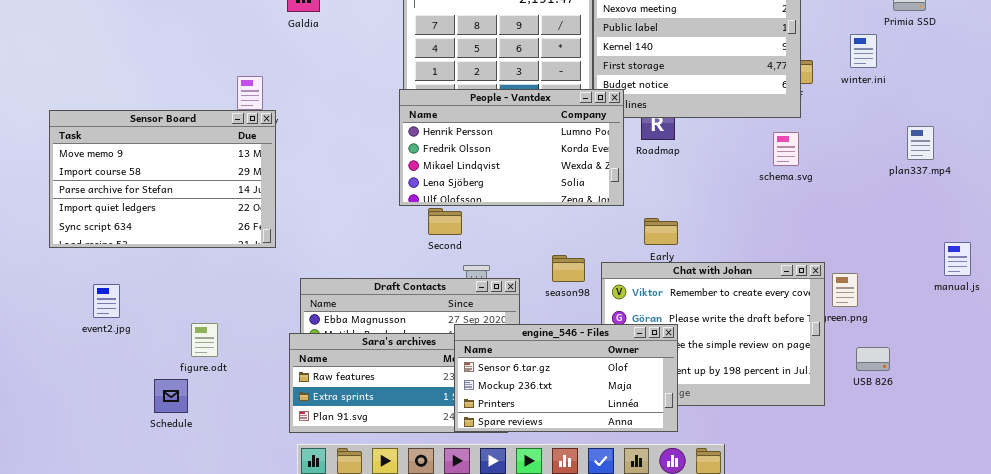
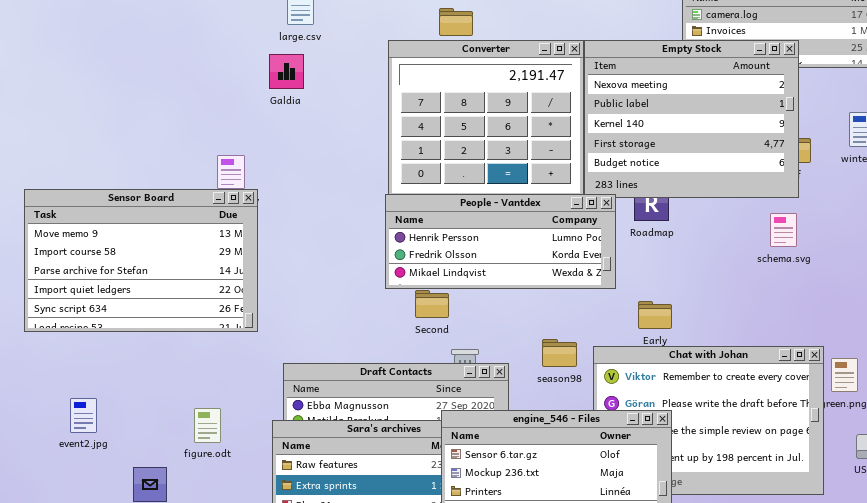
People - Vantdex: [399,89,624,206] -> [385,194,616,289], resized
event2.jpg: [93,284,120,318] -> [70,398,97,433], moved
figure.odt: [191,323,218,357] -> [194,408,221,443], moved

